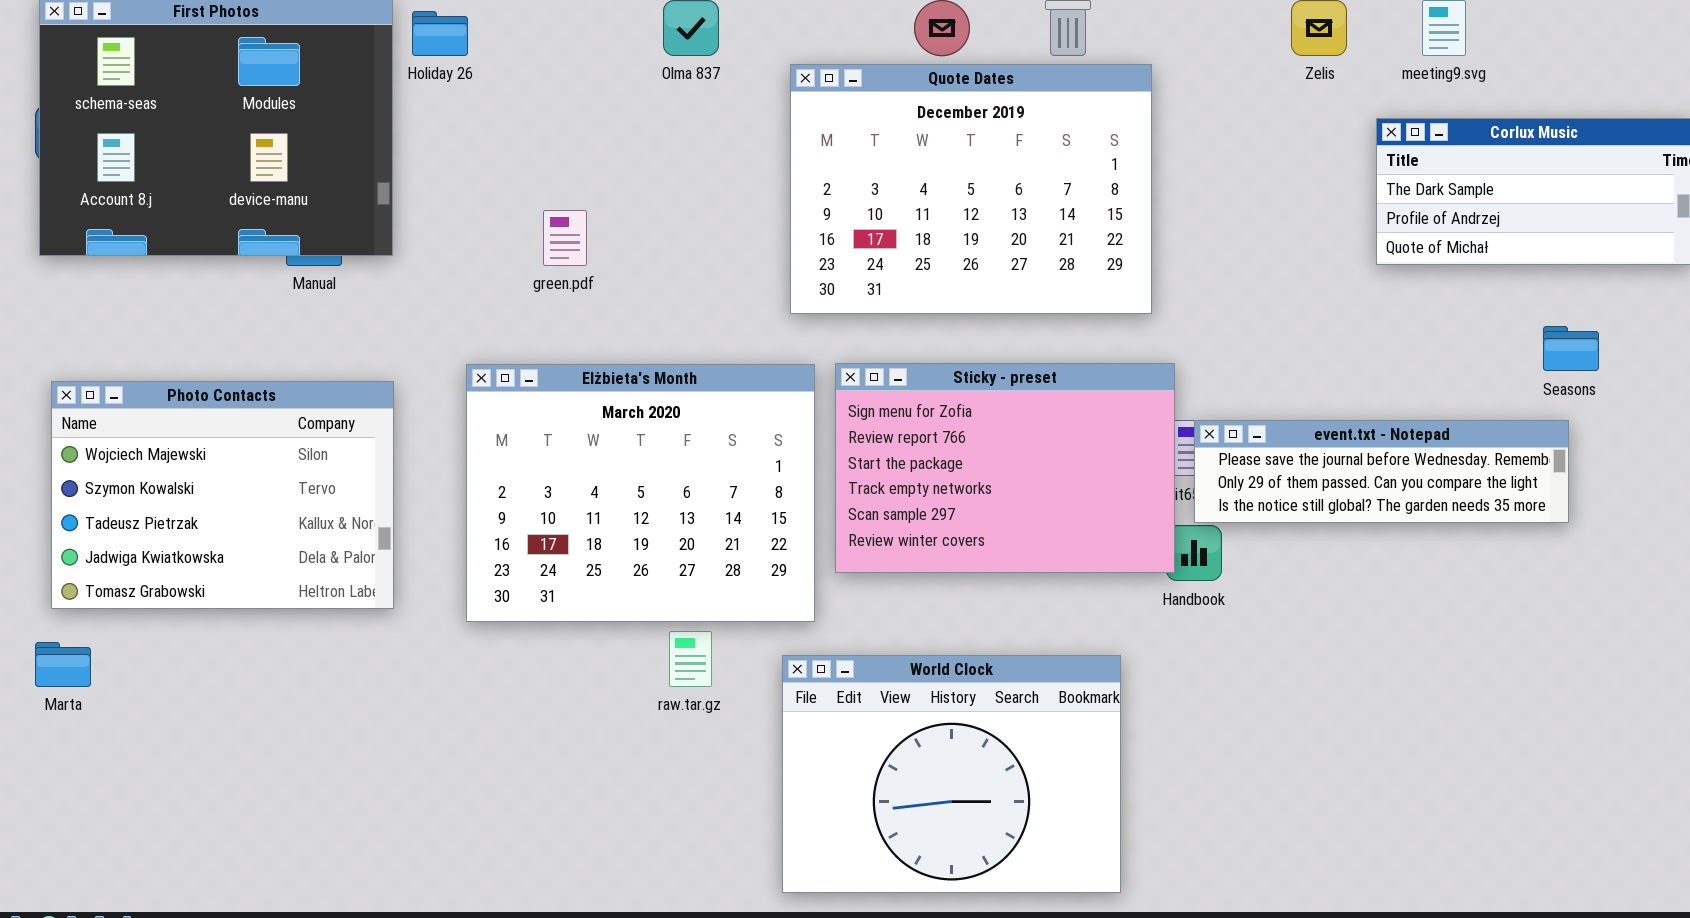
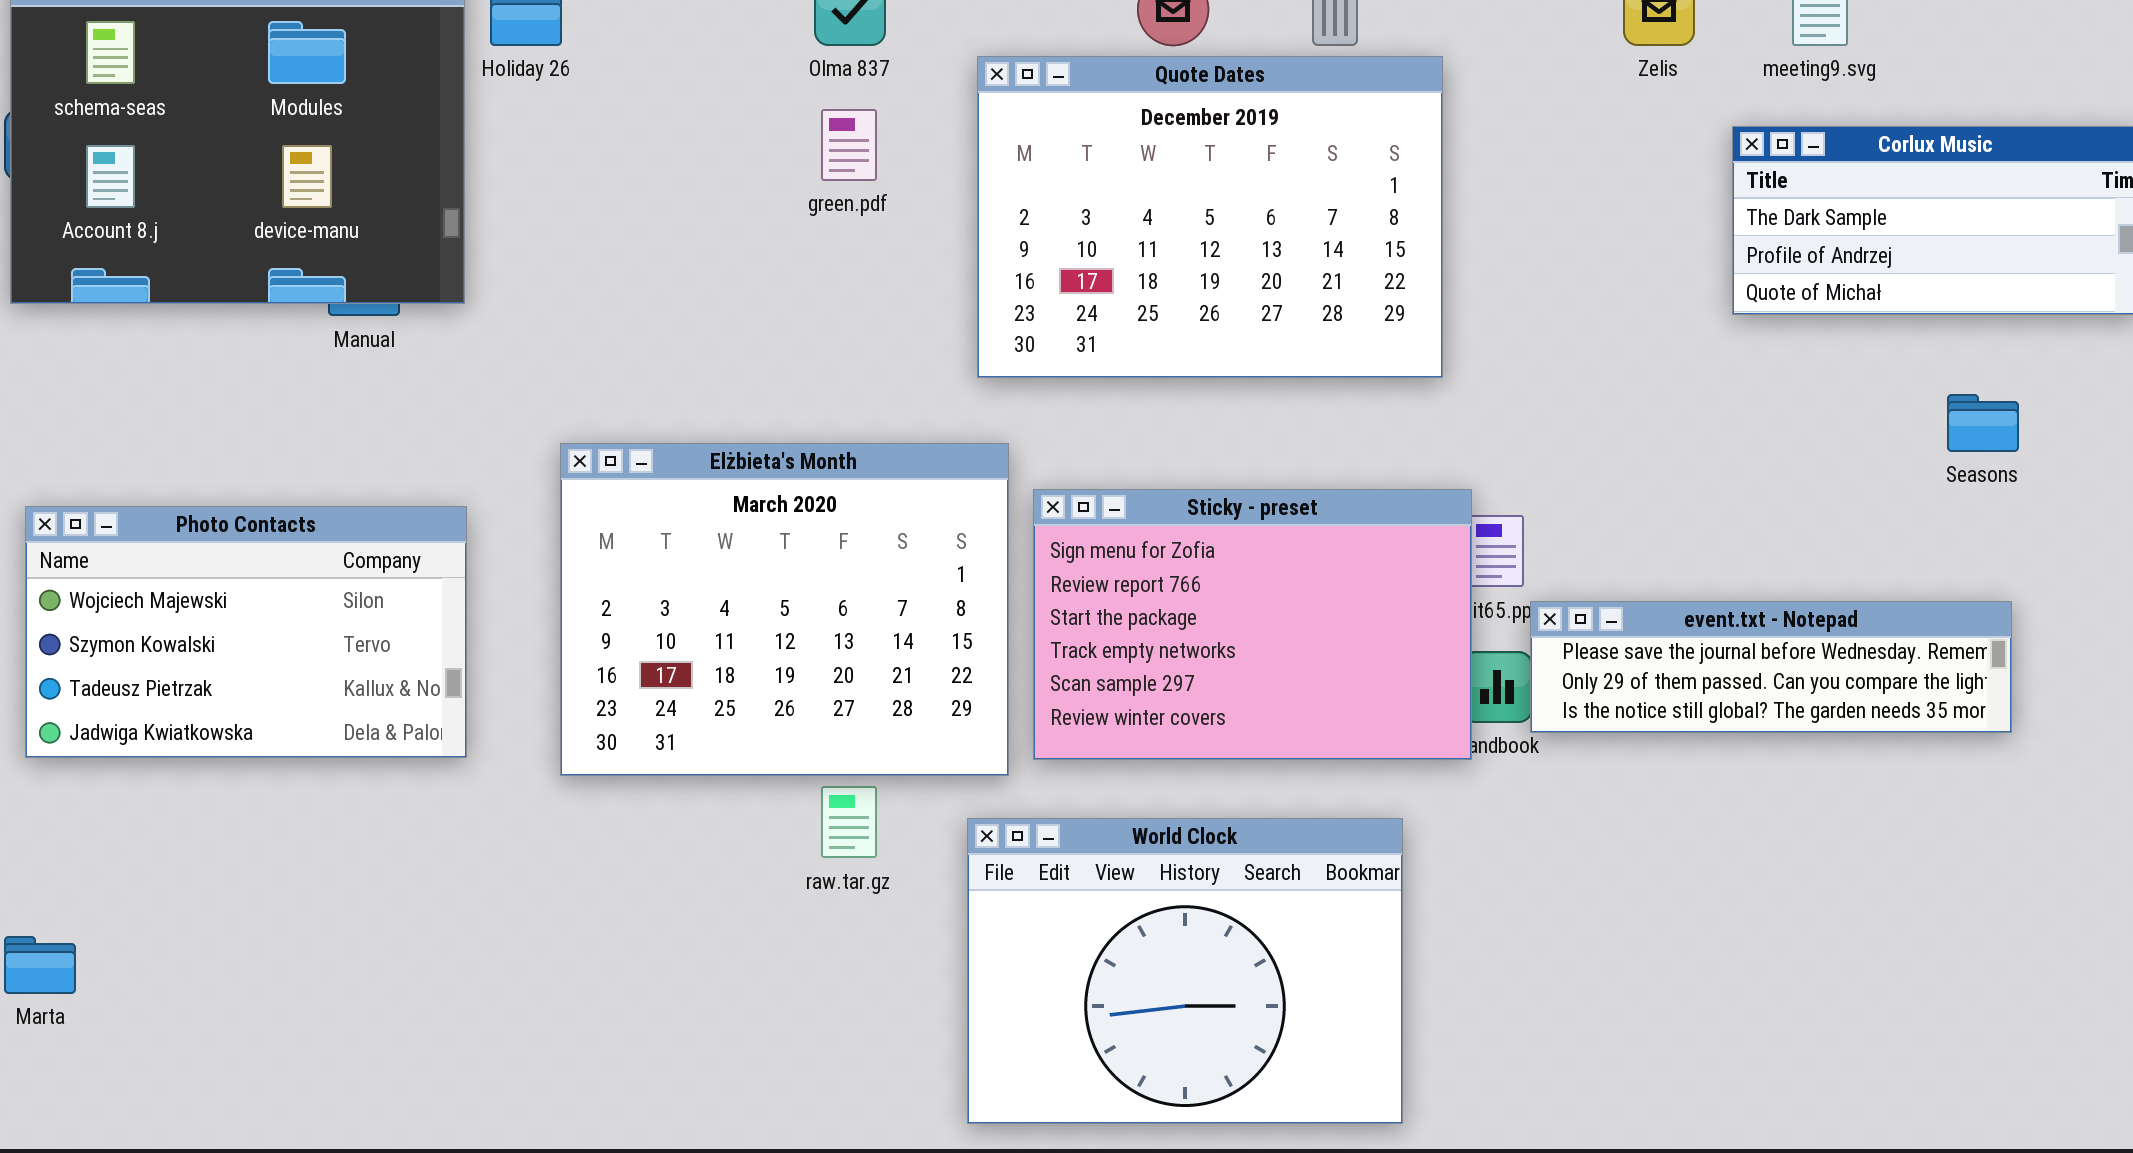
green.pdf: [543,210,587,266] -> [821,109,877,181], moved
Sticky - preset: [835,363,1175,573] -> [1033,489,1472,760], moved
Photo Contacts: [51,381,394,609] -> [25,506,467,758], resized
event.txt - Notepad: [1194,420,1569,523] -> [1530,601,2012,733], moved
Marta: [35,642,91,687] -> [4,936,76,994], moved

